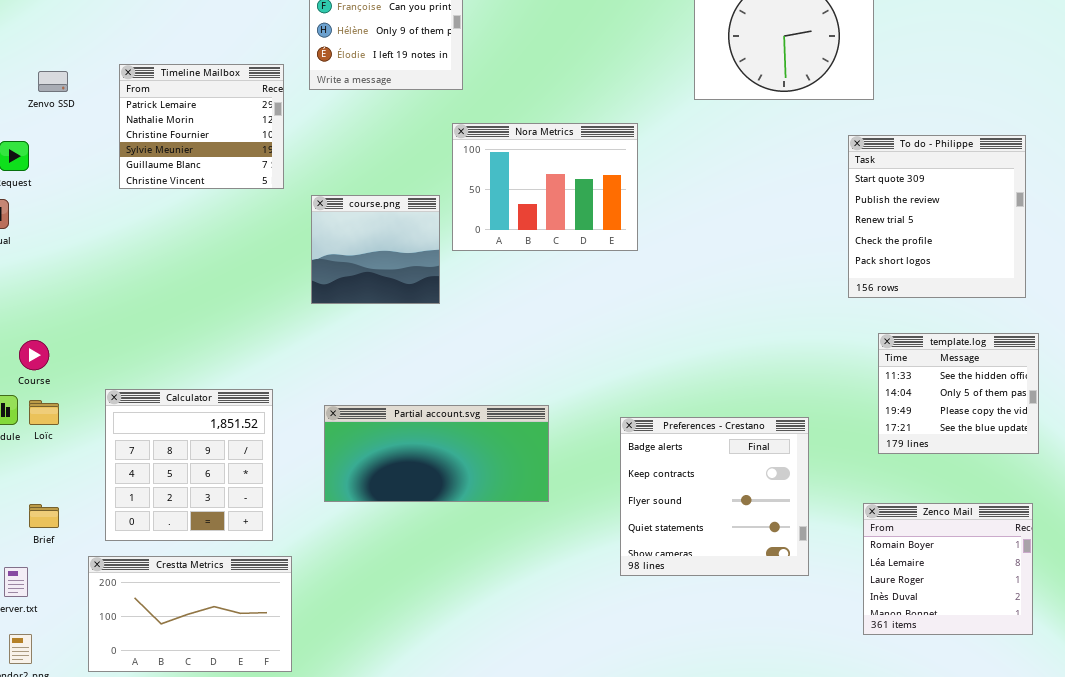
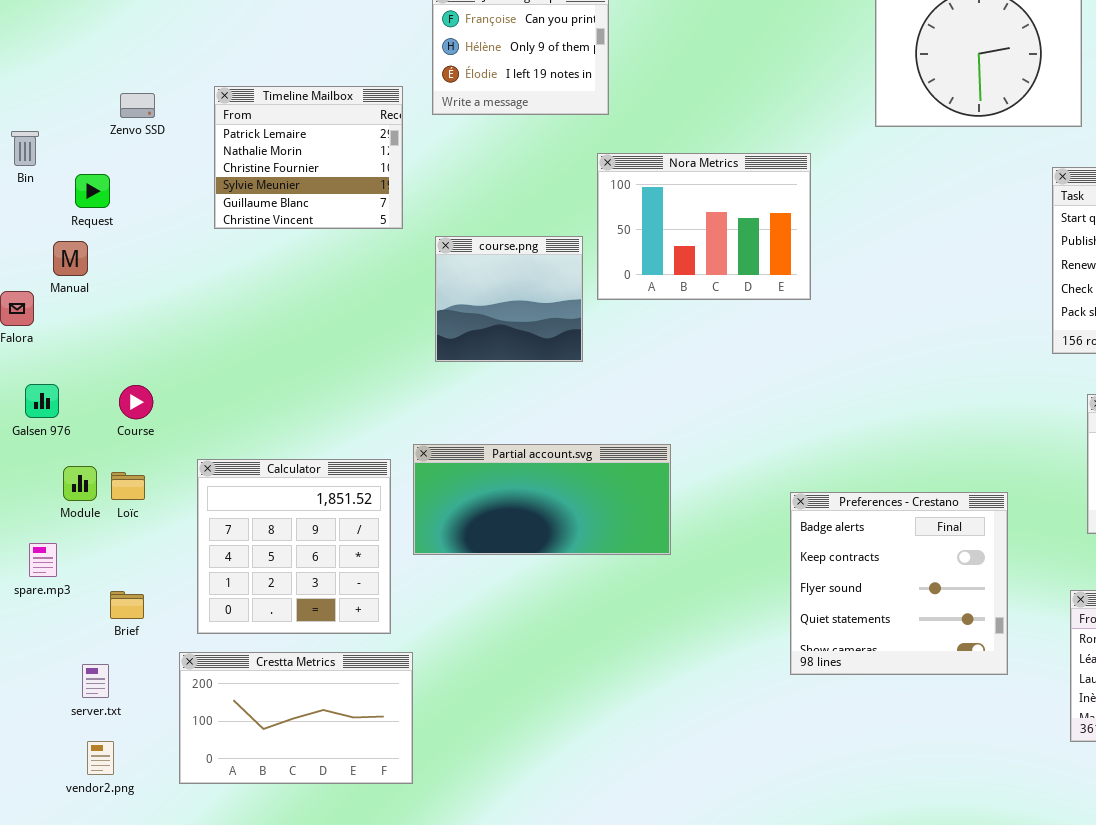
Course: [19,340,49,370] -> [119,385,153,419], moved
Partial account.svg: [324,405,549,502] -> [413,444,671,555], moved

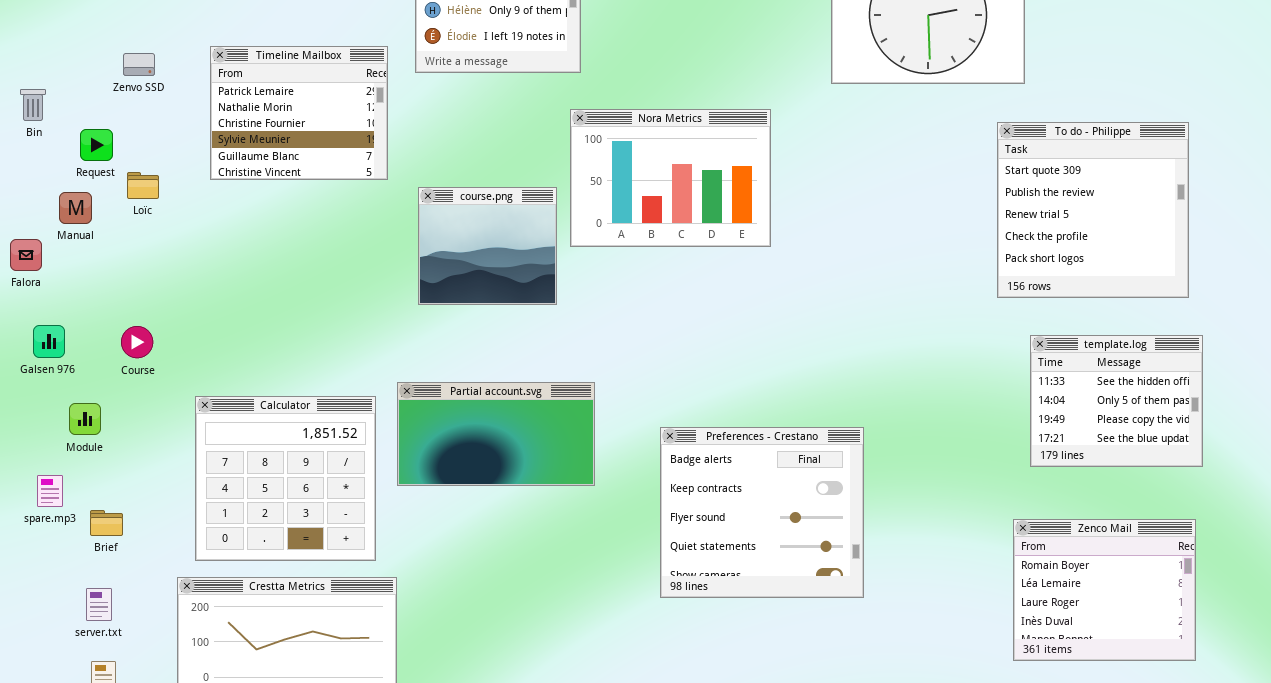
Partial account.svg: [413,444,671,555] -> [397,382,595,486], resized
Loïc: [111,472,145,500] -> [127,172,159,199], moved
Preferences - Crestano: [790,492,1008,675] -> [660,427,864,598], moved
Brief: [110,591,144,619] -> [90,510,123,536], moved

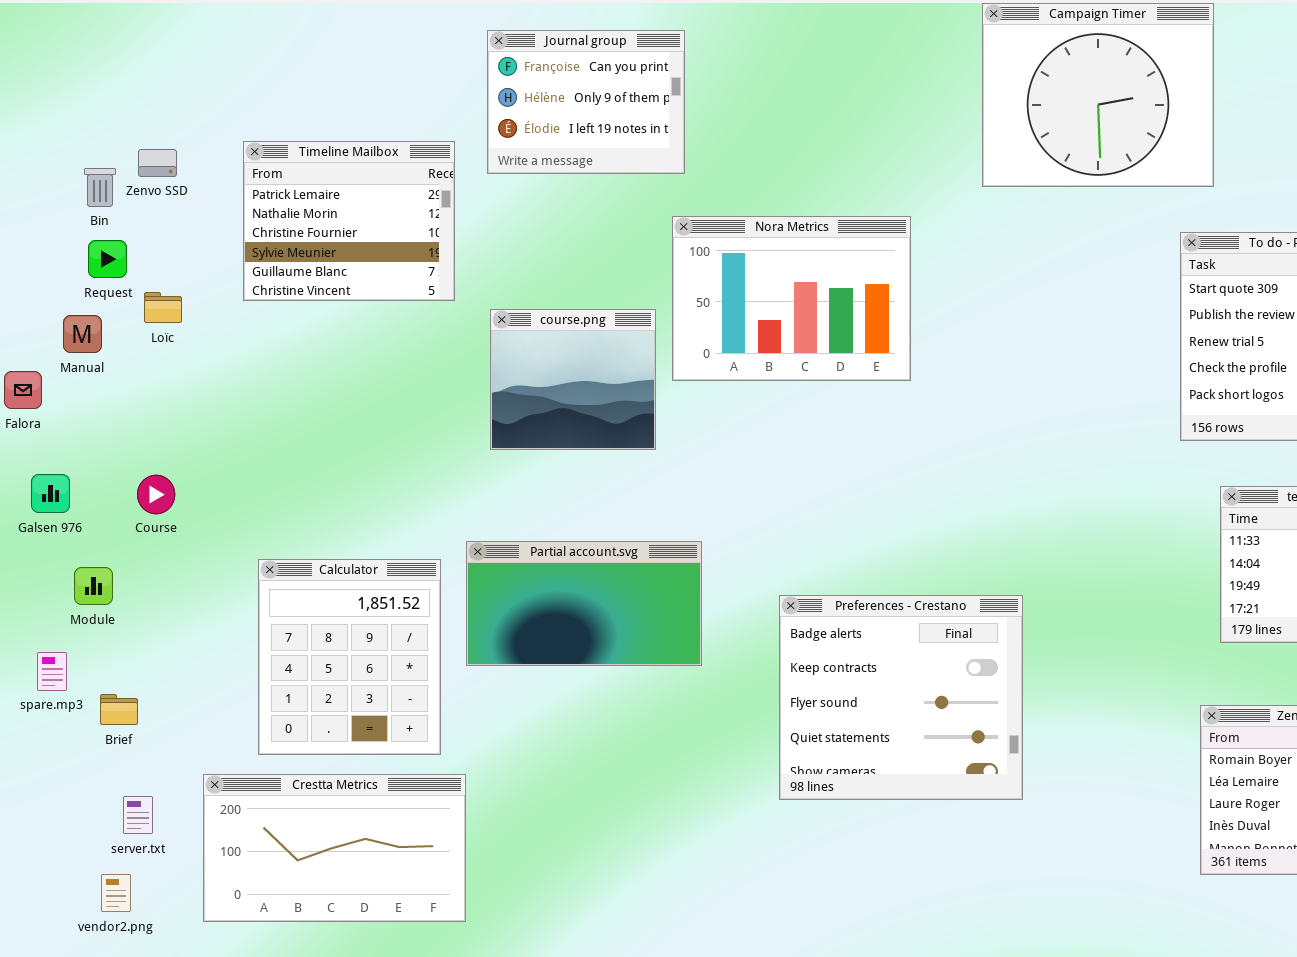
Bin: [20,89,46,121] -> [84,168,116,207], moved
Calculator: [195,396,376,561] -> [258,559,441,755], resized
server.txt: [86,588,112,621] -> [123,796,153,834], moved

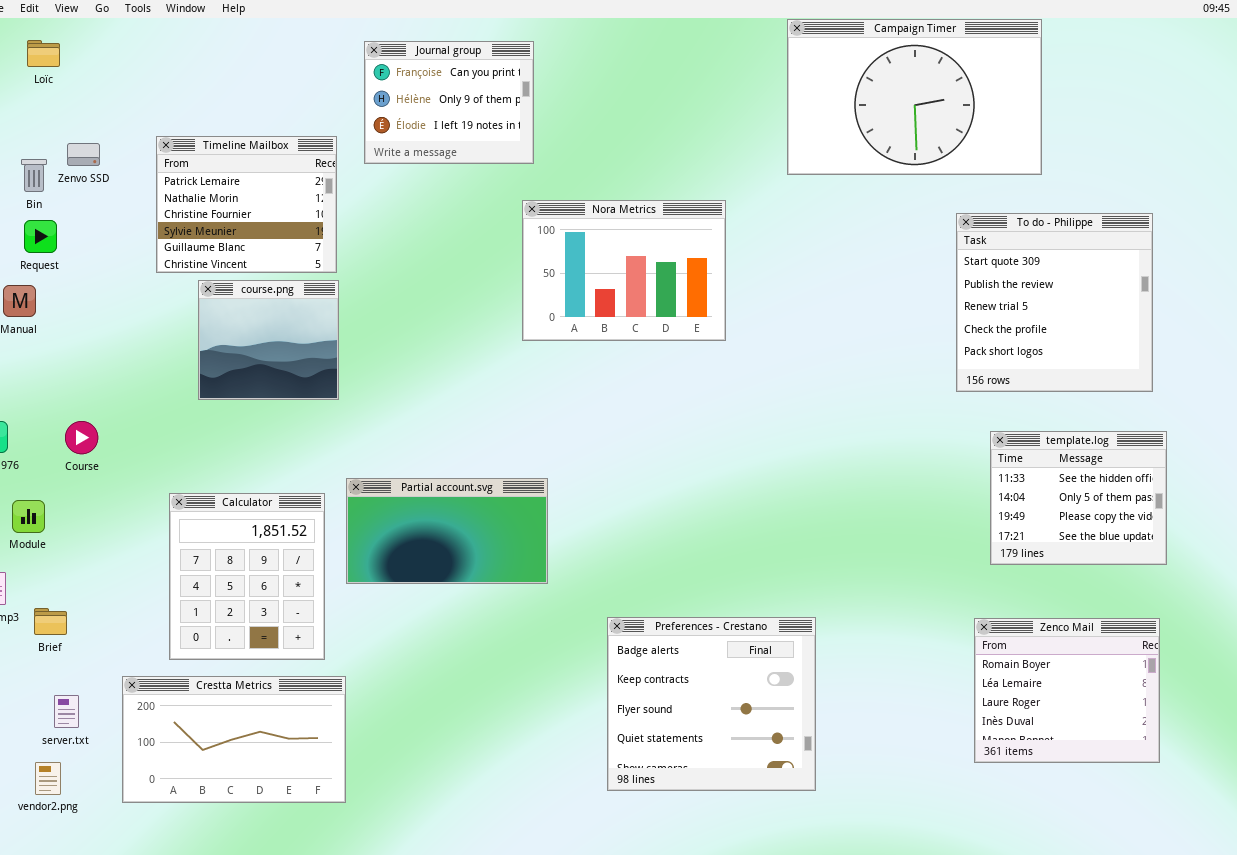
Campaign Timer: [982,3,1214,187] -> [787,19,1042,175], resized
Loïc: [144,292,182,323] -> [27,40,60,67], moved
course.png: [490,309,656,450] -> [198,280,339,400], moved
Preferences - Crestano: [779,595,1023,800] -> [607,617,816,791], moved

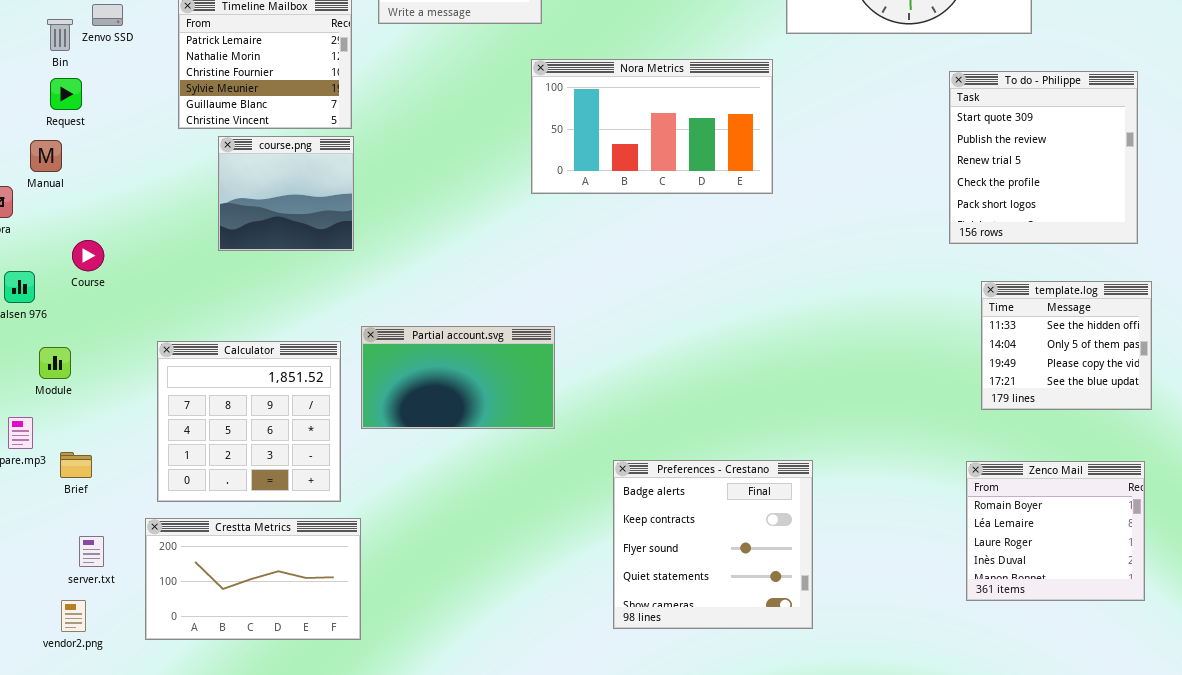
Nora Metrics: [522,200,726,341] -> [531,59,773,194], resized
Course: [65,421,98,454] -> [72,240,104,271], moved
Calculator: [169,493,325,660] -> [157,341,341,502], resized

